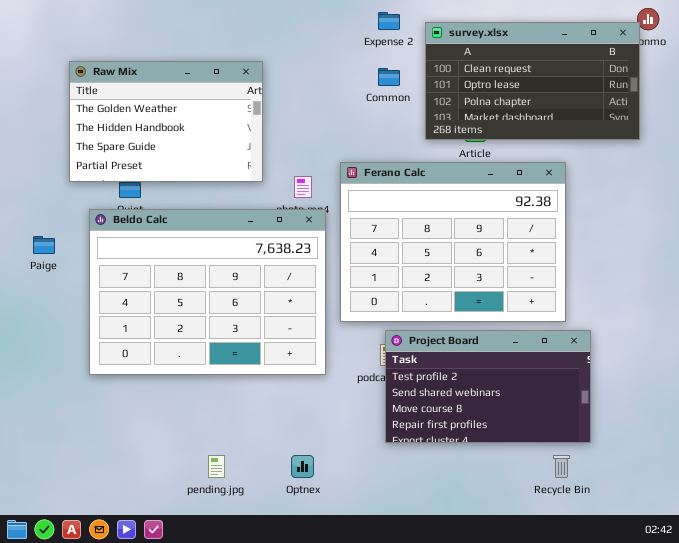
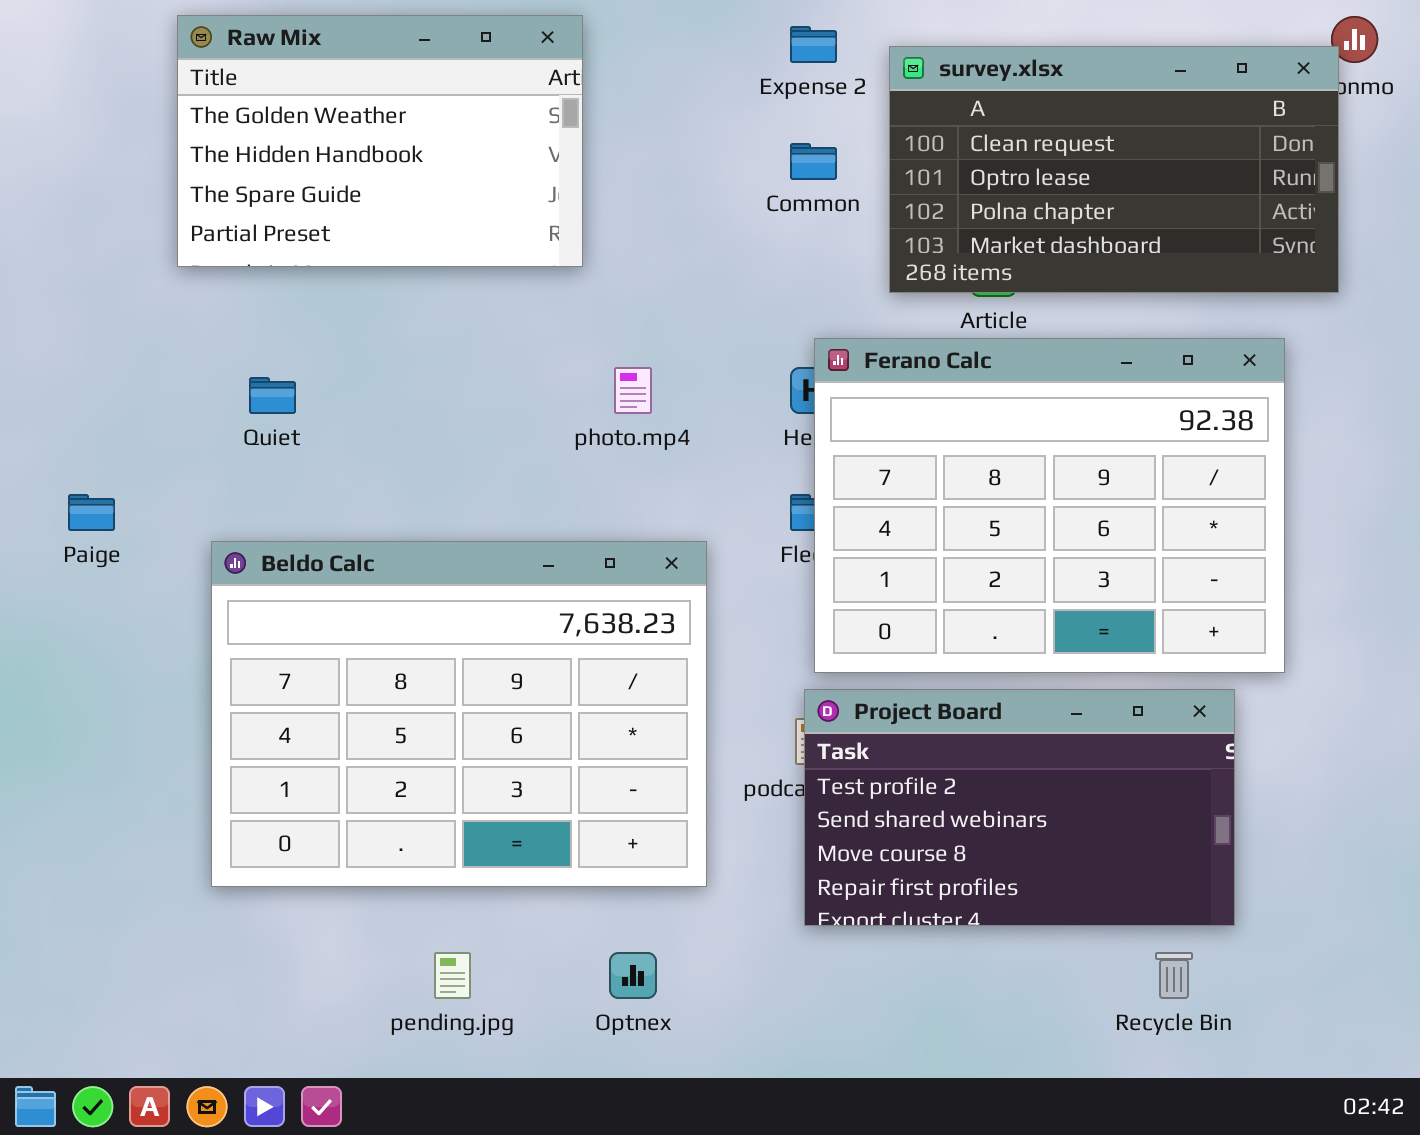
Raw Mix: [69,61,263,182] -> [177,15,583,267], moved
Ferano Calc: [340,162,566,322] -> [814,338,1285,673], moved
Beldo Calc: [89,209,326,375] -> [211,541,707,887], moved

